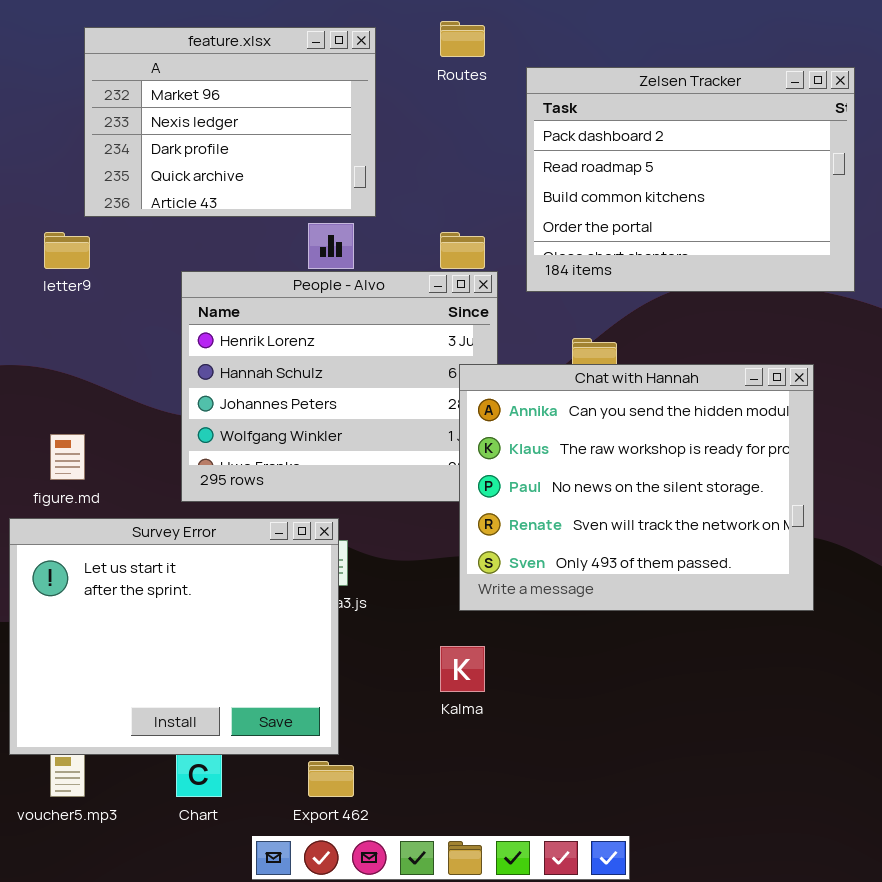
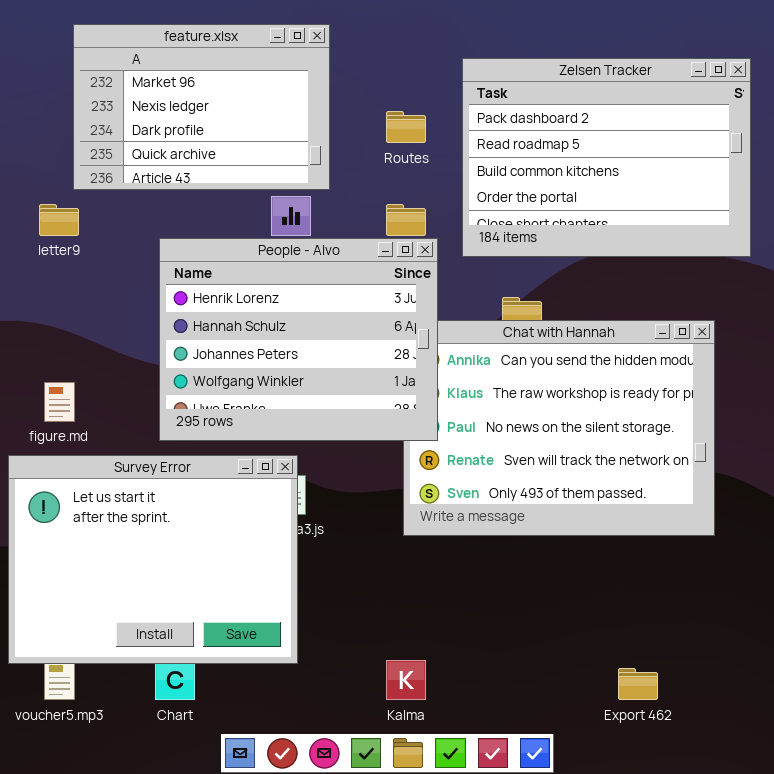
Routes: [440,21,485,57] -> [386,111,426,143], moved
People - Alvo: [181,271,498,502] -> [159,238,438,441], raised
Kalma: [440,646,485,692] -> [386,660,426,700], moved
Export 462: [308,761,354,797] -> [618,668,658,700], moved

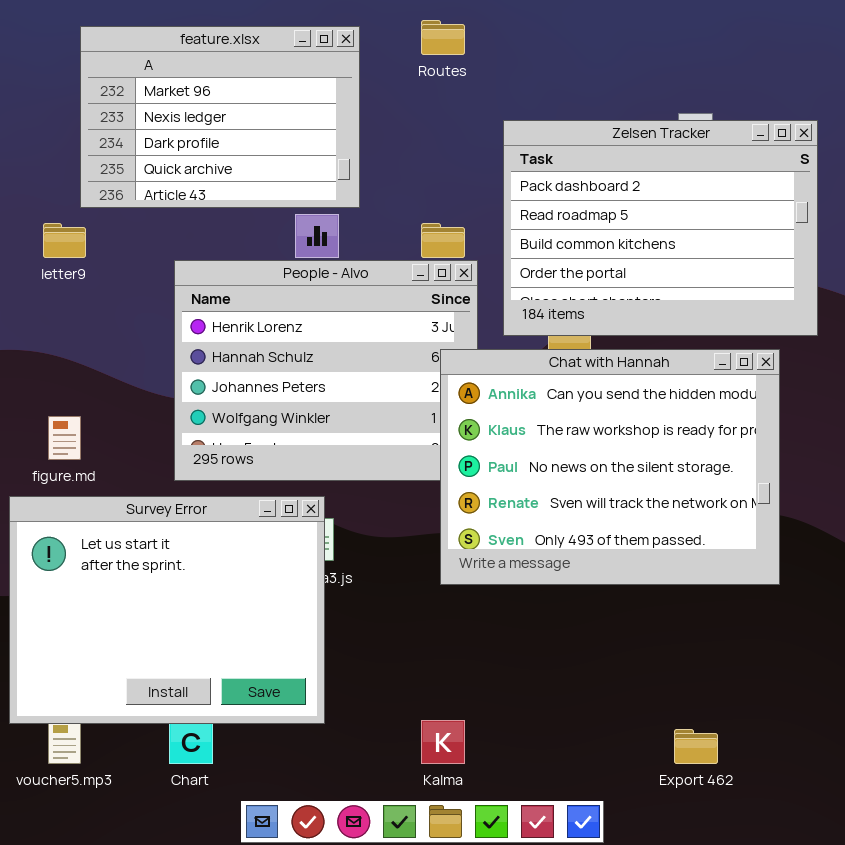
Zelsen Tracker: [462,58,751,257] -> [503,120,818,336], moved
Routes: [386,111,426,143] -> [421,20,465,55], moved
Chat with Hannah: [403,320,715,536] -> [440,349,780,585], raised

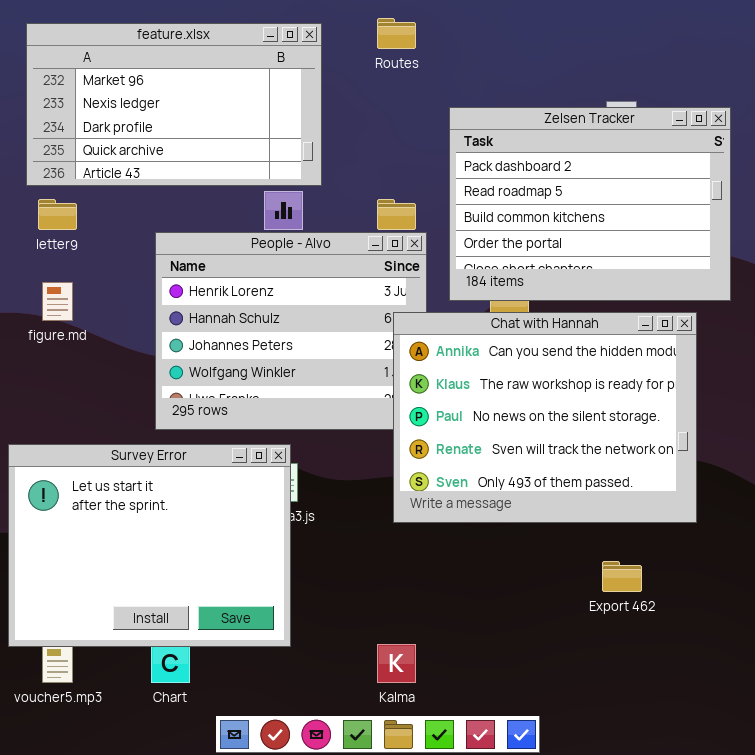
feature.xlsx: [80,26,360,208] -> [26,23,322,186], resized
figure.md: [48,416,81,460] -> [42,282,73,321], moved
Export 462: [674,729,718,764] -> [602,561,642,592], moved

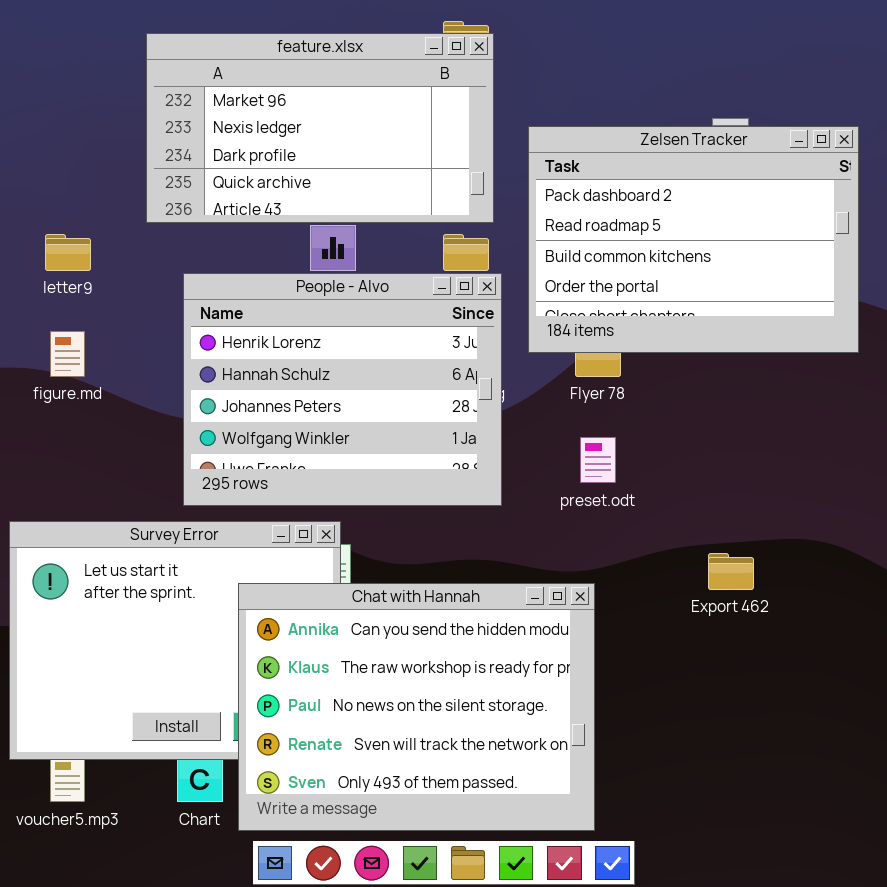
feature.xlsx: [26,23,322,186] -> [146,33,494,223], moved
Chat with Hannah: [393,312,697,523] -> [238,583,595,831], moved
Export 462: [602,561,642,592] -> [708,553,754,590], moved

